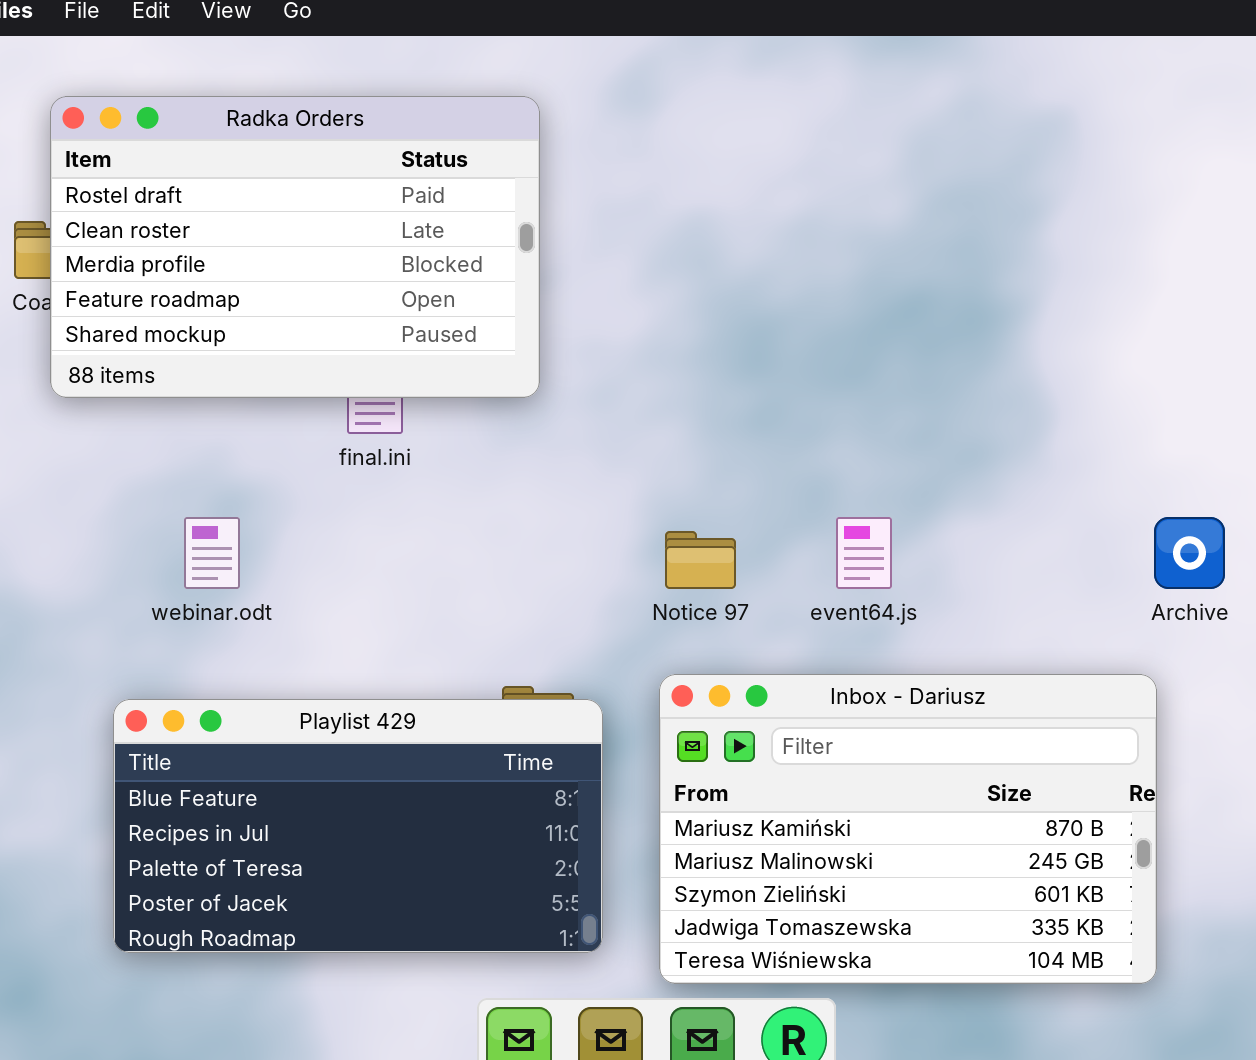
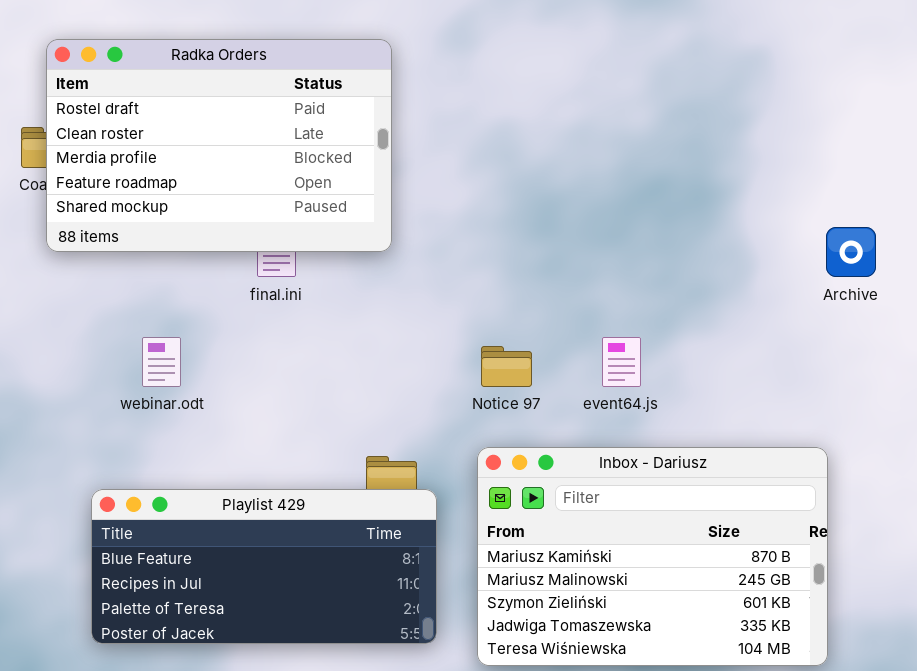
Archive: [1154,517,1225,589] -> [826,227,876,277], moved
Playlist 429: [113,699,603,953] -> [91,489,437,644], resized

